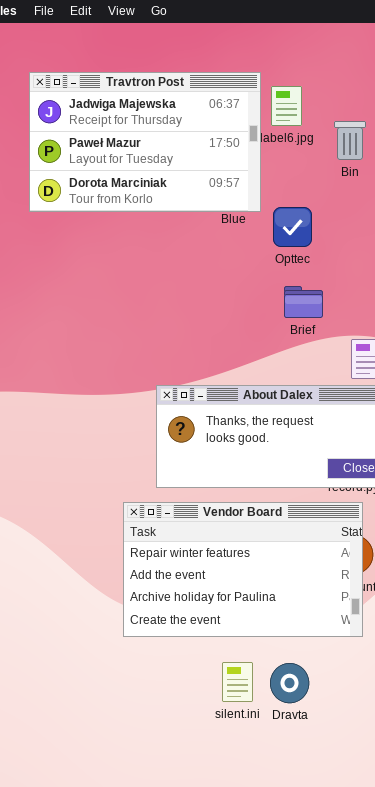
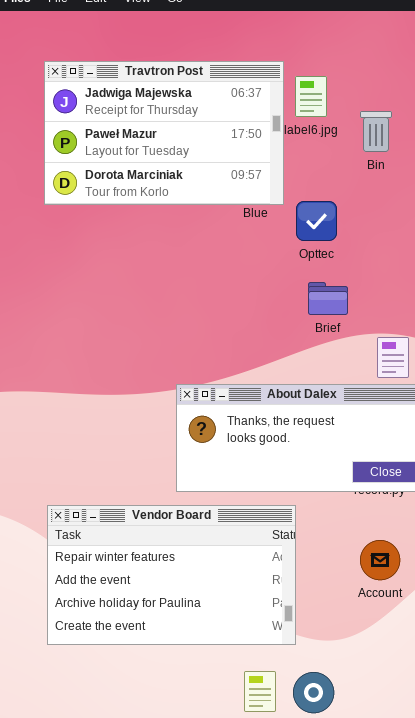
Vendor Board: [123,502,363,637] -> [47,505,296,645], moved

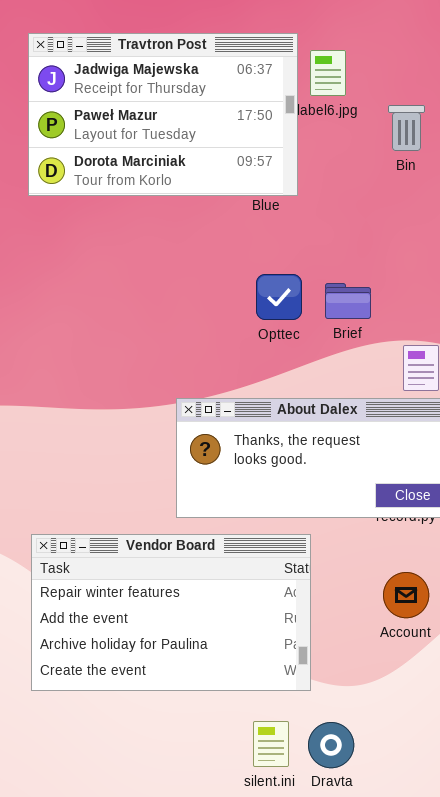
Bin: [360,111,392,152] -> [388,105,425,151], moved
Opttec: [296,201,337,241] -> [256,274,302,320], moved

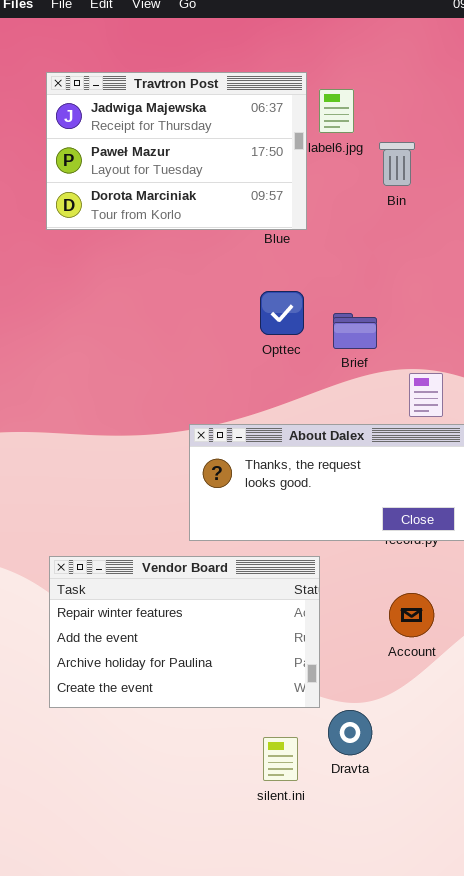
Bin: [388,105,425,151] -> [379,142,415,186], moved
Opttec: [256,274,302,320] -> [260,291,304,335], moved
Dravta: [308,722,354,768] -> [328,710,372,755], moved

